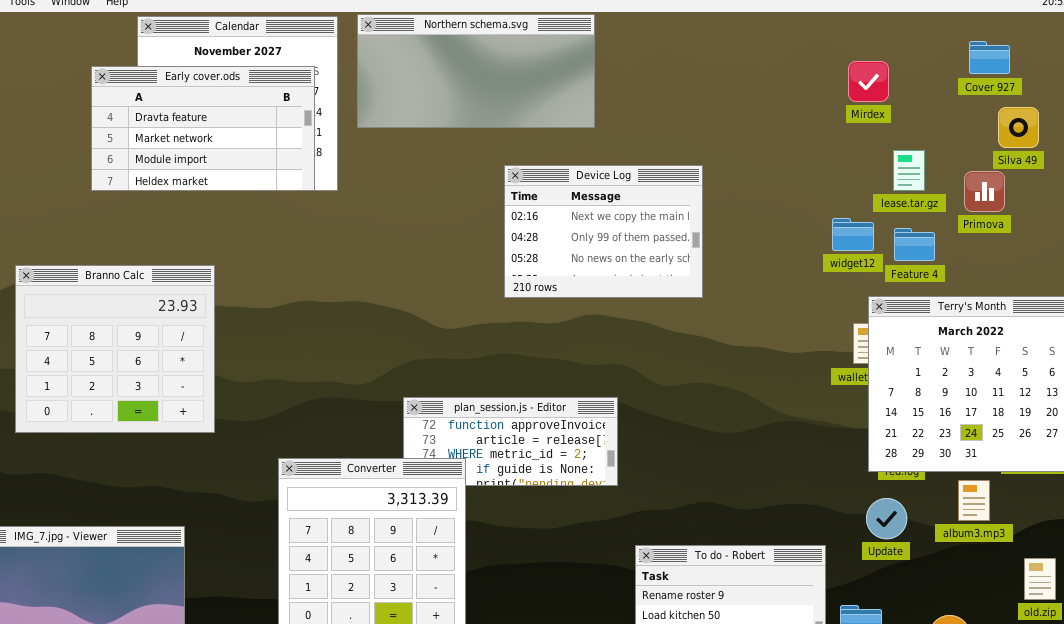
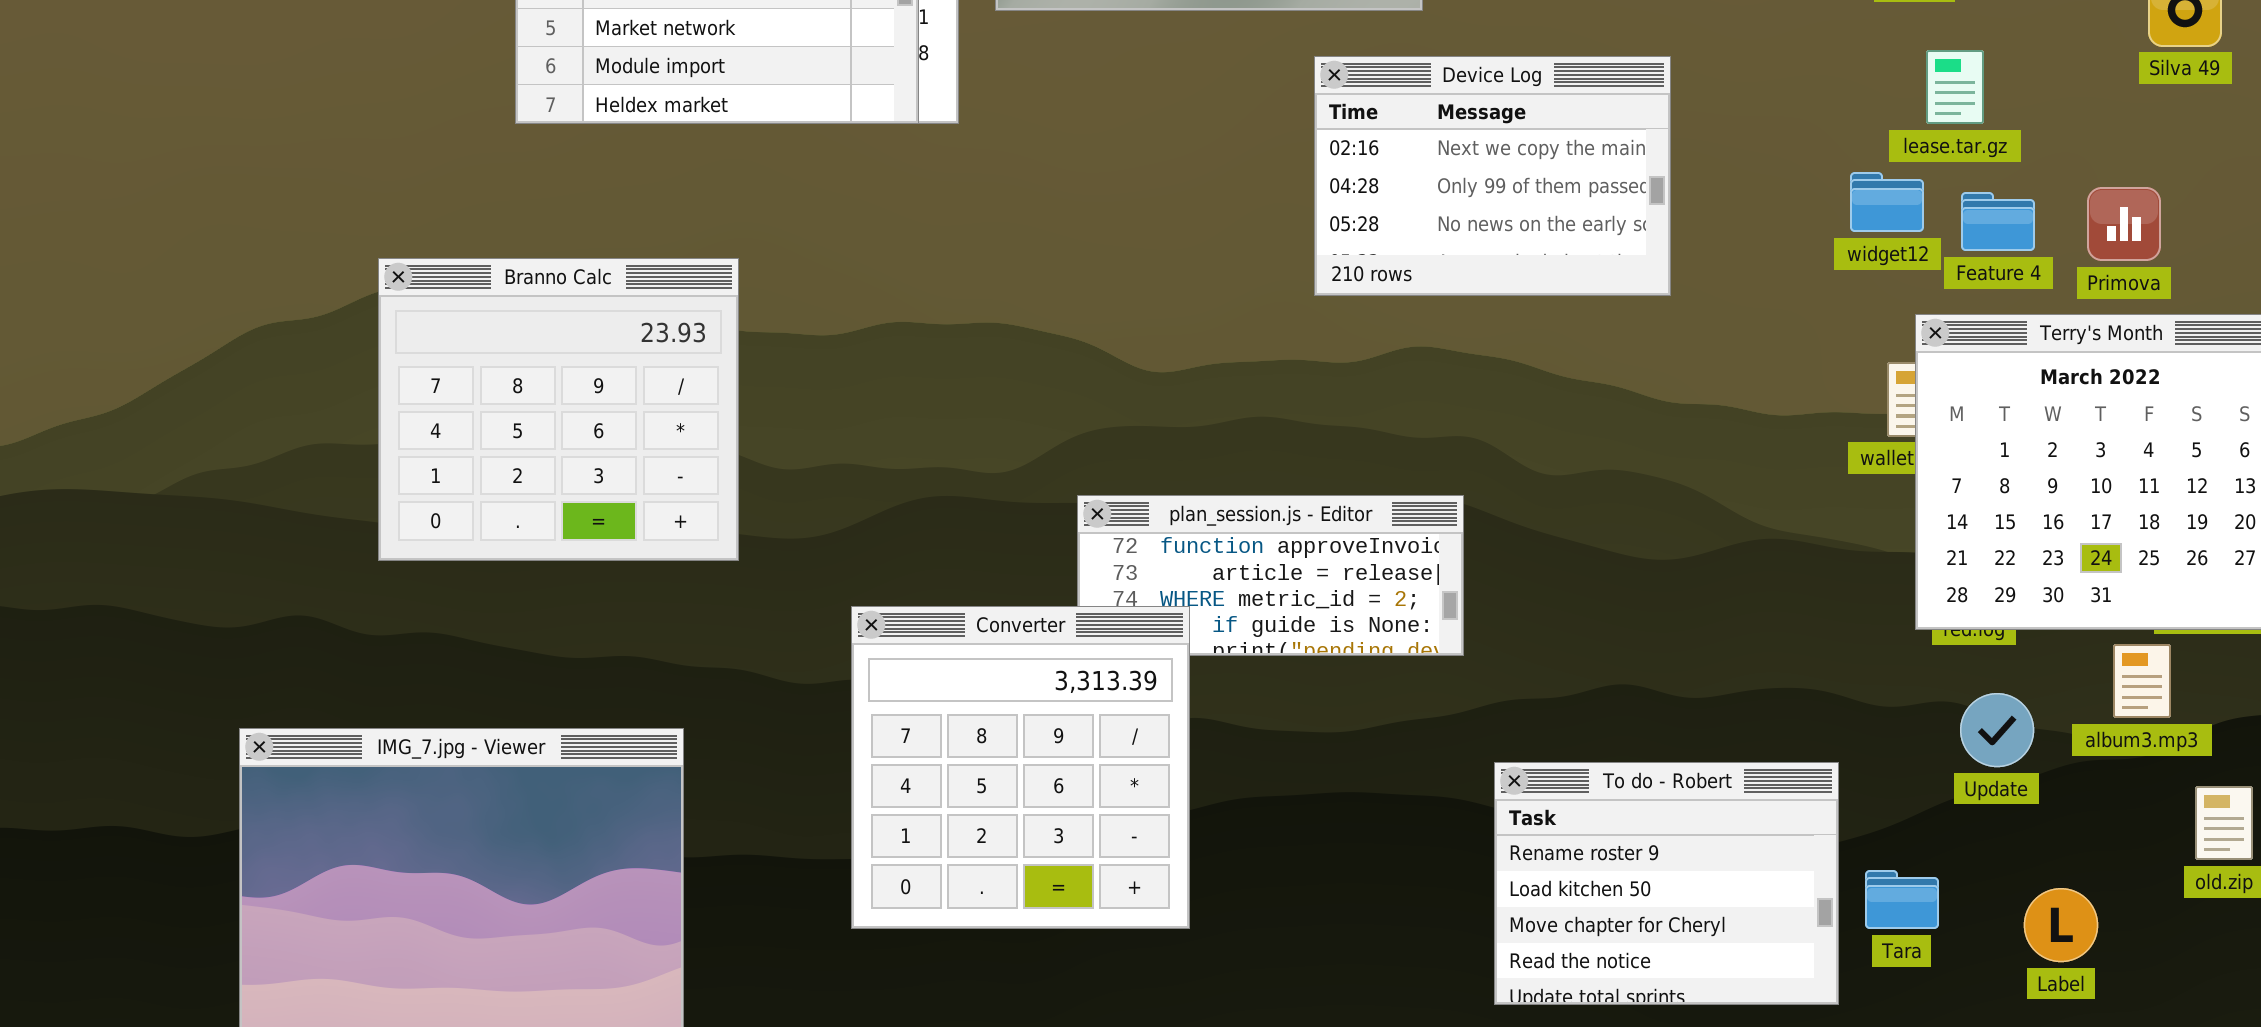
lease.tar.gz: [893,150,925,191] -> [1926,50,1984,124], moved
Device Log: [504,165,703,298] -> [1314,56,1671,296], moved
Primova: [964,171,1005,212] -> [2087,187,2161,261], moved
album3.mp3: [958,480,990,521] -> [2113,644,2171,718], moved
Update: [866,498,907,539] -> [1960,693,2034,767], moved

